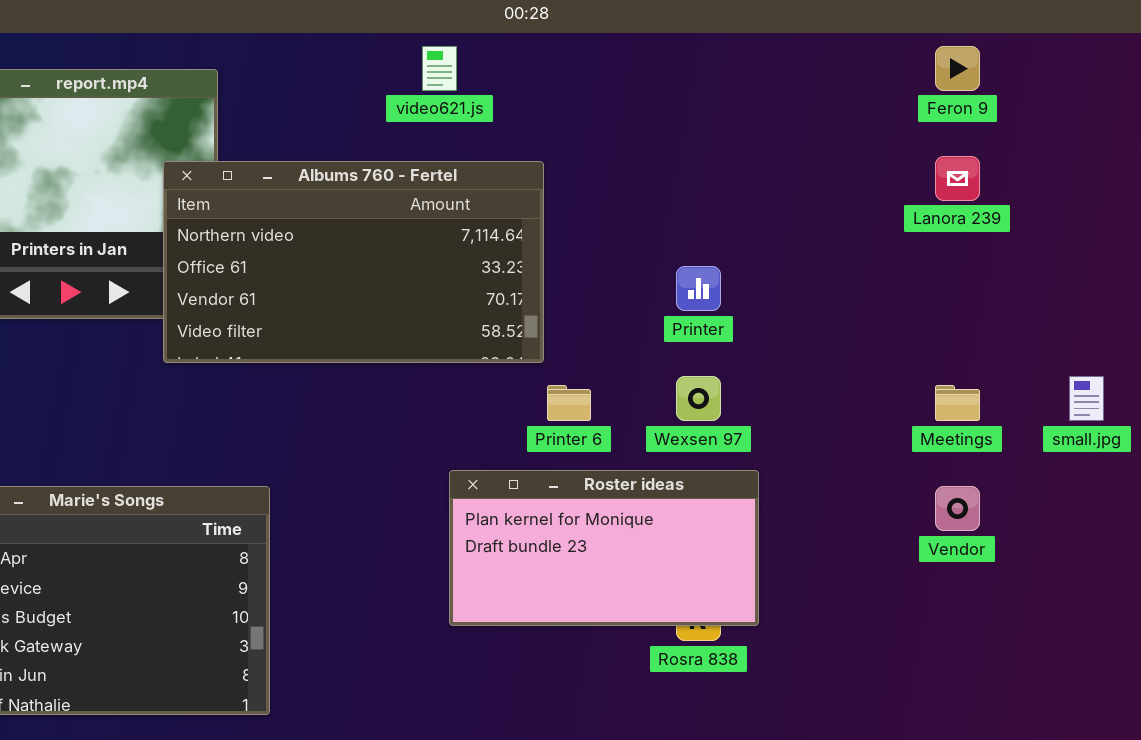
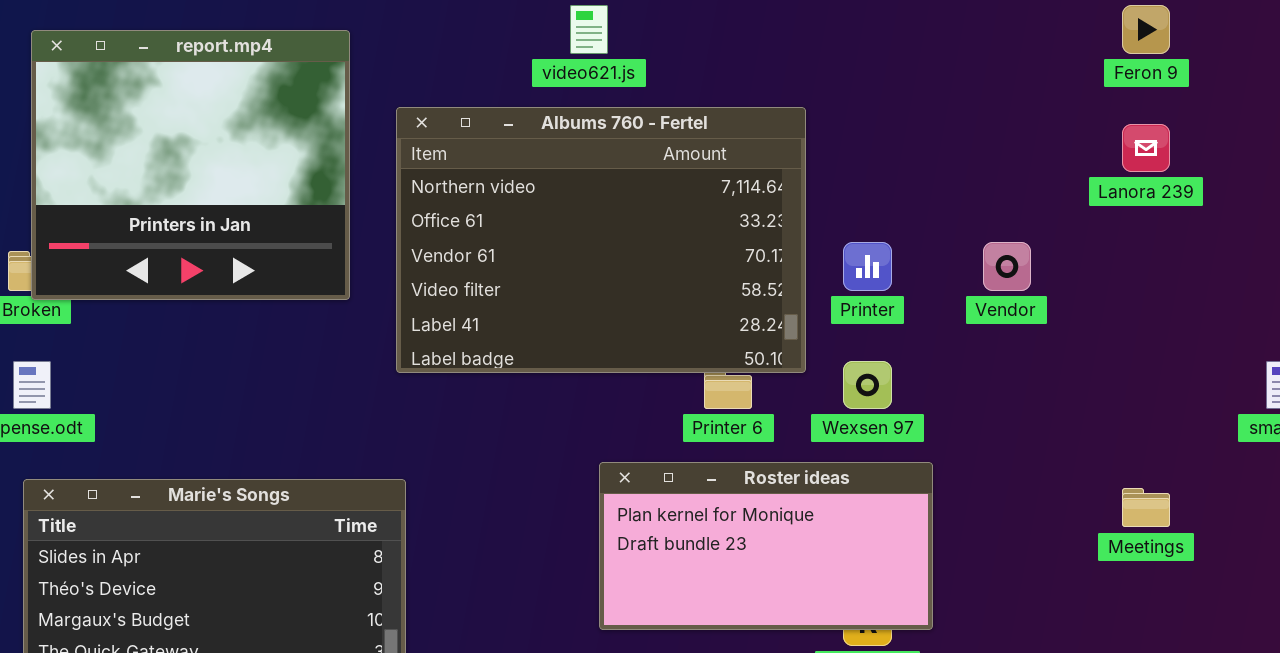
Albums 760 - Fertel: [163,161,544,363] -> [396,107,806,373], moved, resized
Meetings: [935,385,980,421] -> [1122,488,1170,527], moved
Vendor: [935,486,980,531] -> [983,242,1031,291], moved

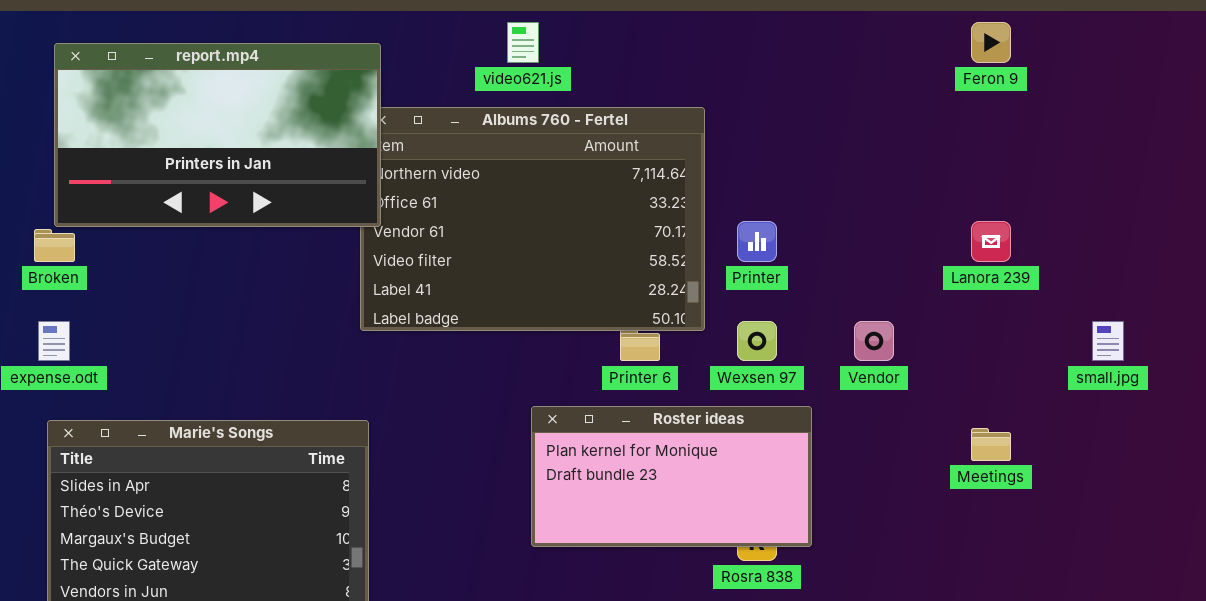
report.mp4: [31,30,350,300] -> [54,43,381,227], resized
Lanora 239: [1122,124,1170,172] -> [971,221,1011,262], moved
Vendor: [983,242,1031,291] -> [854,321,894,361], moved

